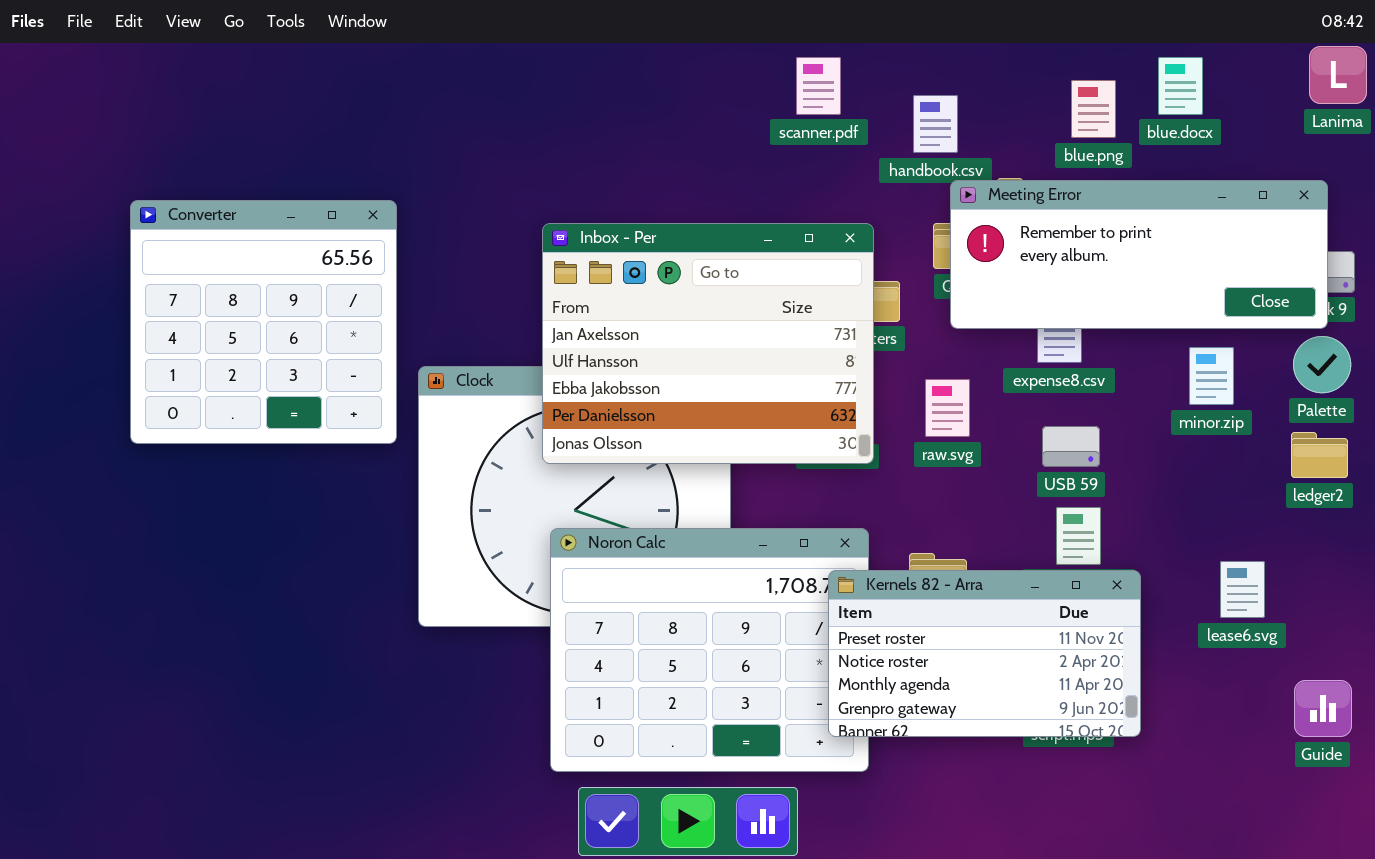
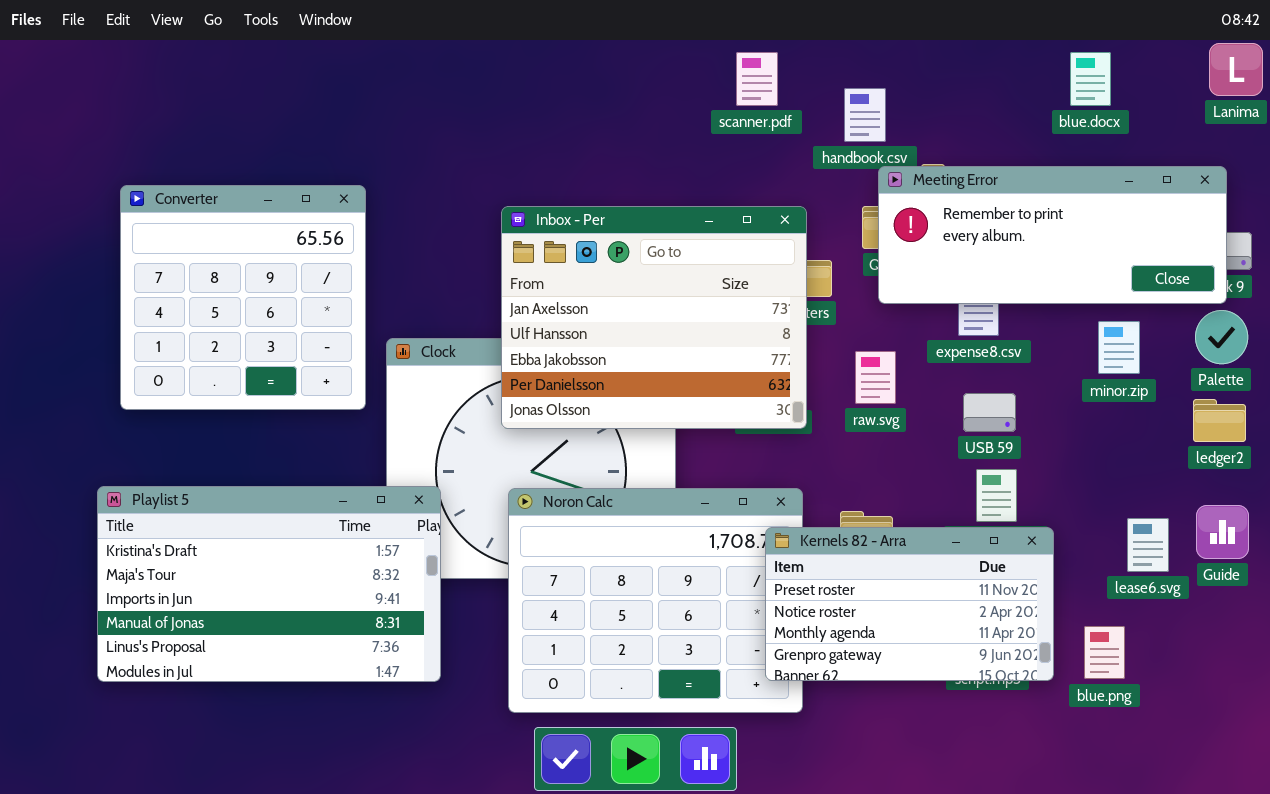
blue.png: [1071,80,1116,138] -> [1084,626,1125,679], moved
Playlist 5: none -> [97,486,441,682], opened
Guide: [1294,680,1352,737] -> [1196,505,1249,559], moved

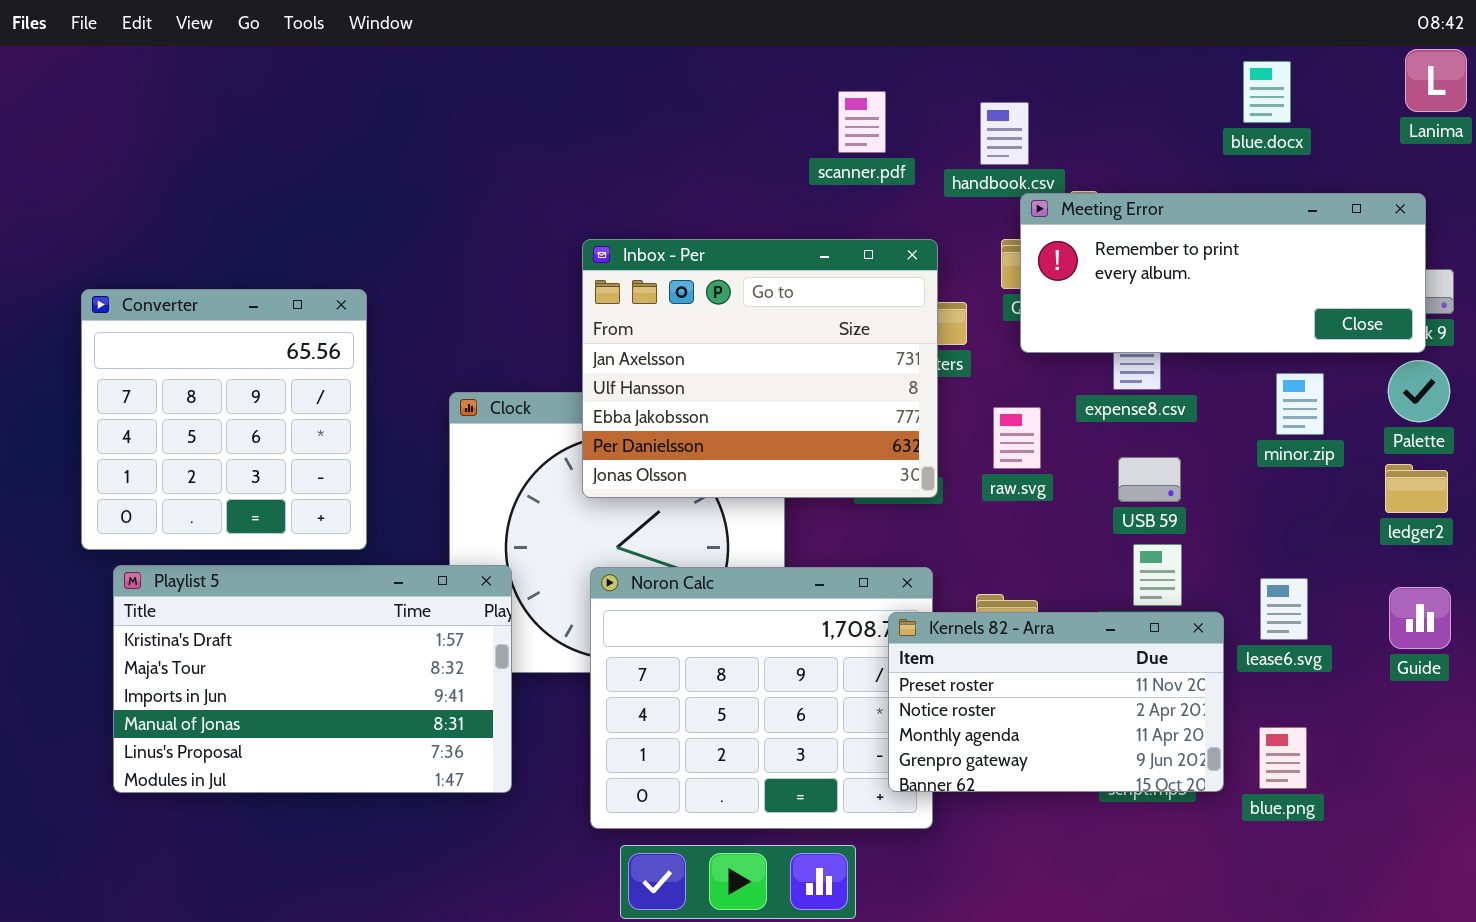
scanner.pdf: [736,52,778,106] -> [838,91,886,153], moved
Converter: [120,185,366,410] -> [81,289,367,550], moved
lease6.svg: [1127,518,1169,572] -> [1260,578,1308,640], moved

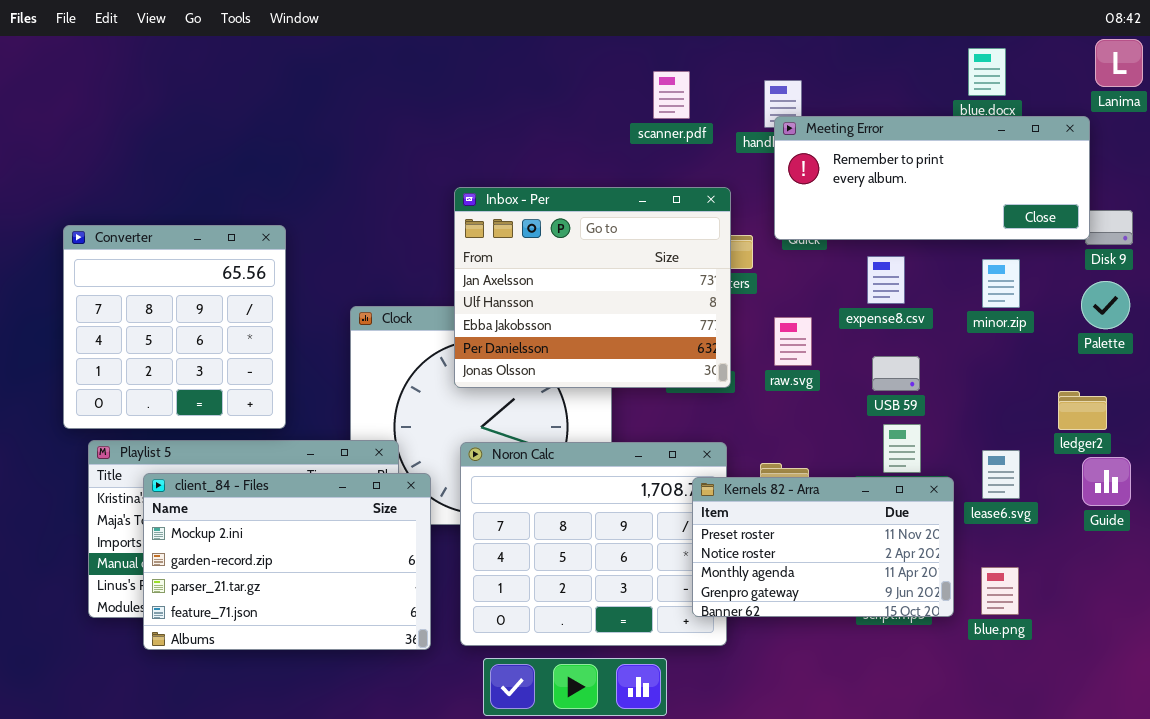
Meeting Error: [1020,193,1426,353] -> [774,116,1090,240], moved
minor.zip: [1276,373,1324,435] -> [982,259,1020,308], moved
ledger2: [1385,464,1448,513] -> [1058,391,1107,430], moved
client_84 - Files: none -> [143,473,431,650], opened

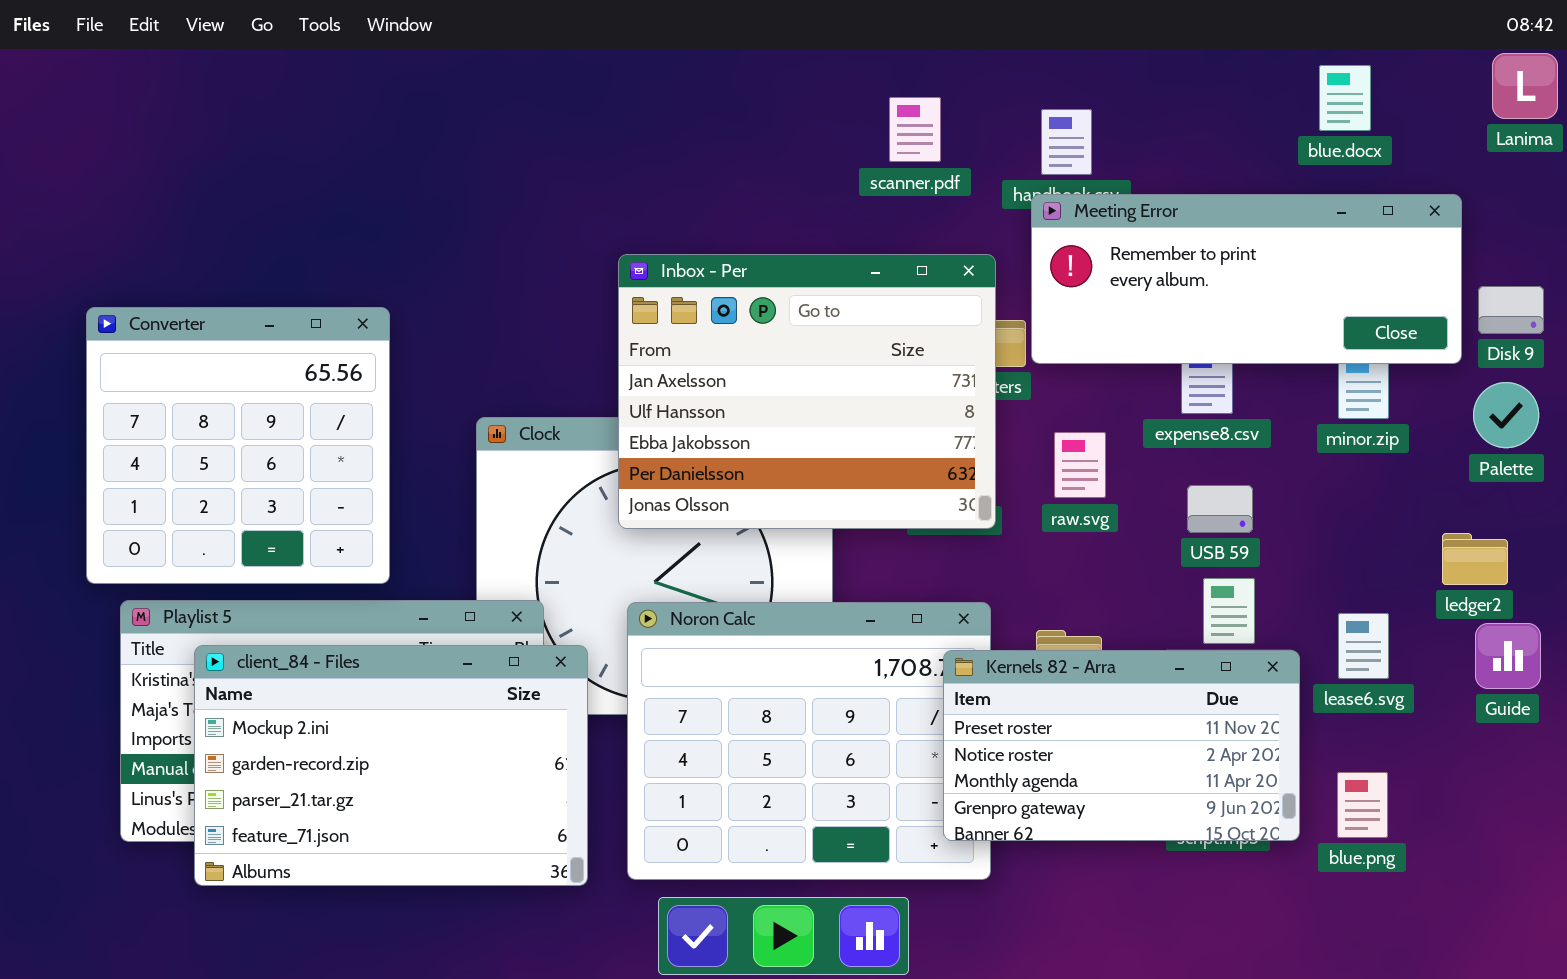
Meeting Error: [774,116,1090,240] -> [1031,194,1462,364], moved

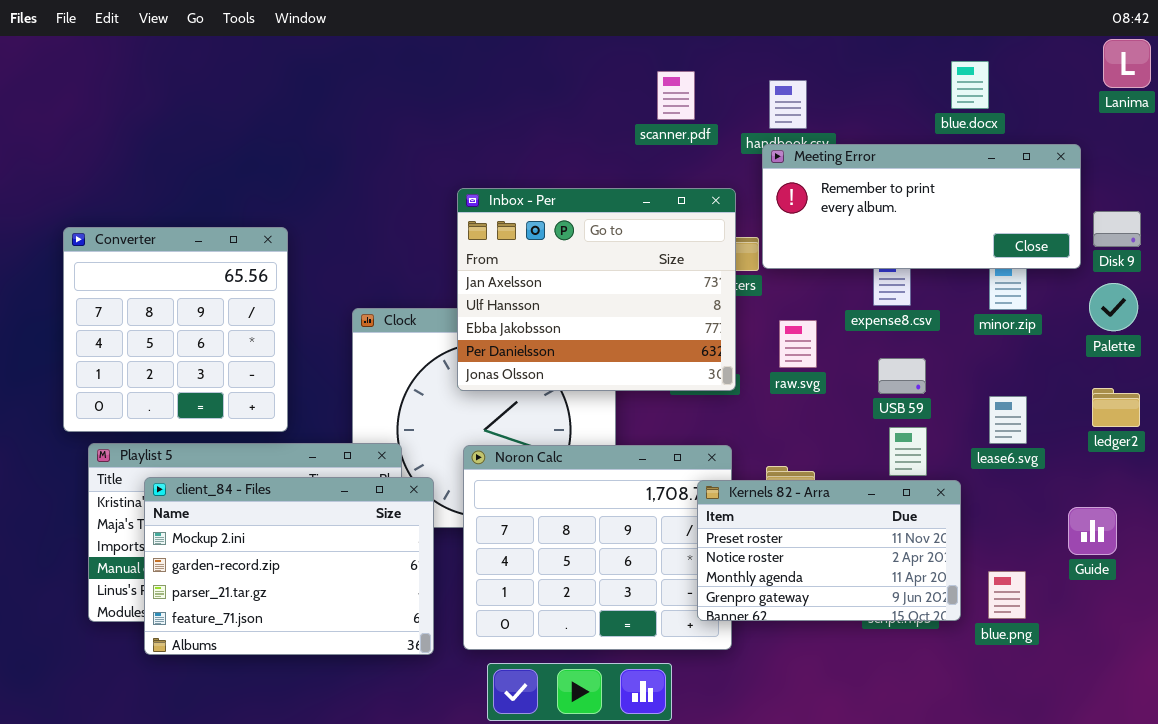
blue.docx: [1319,65,1371,131] -> [951,61,989,109], moved
ledger2: [1442,533,1508,585] -> [1092,388,1140,427], moved
lease6.svg: [1338,613,1389,679] -> [989,396,1027,444], moved
Guide: [1475,623,1541,689] -> [1068,507,1117,555], moved

